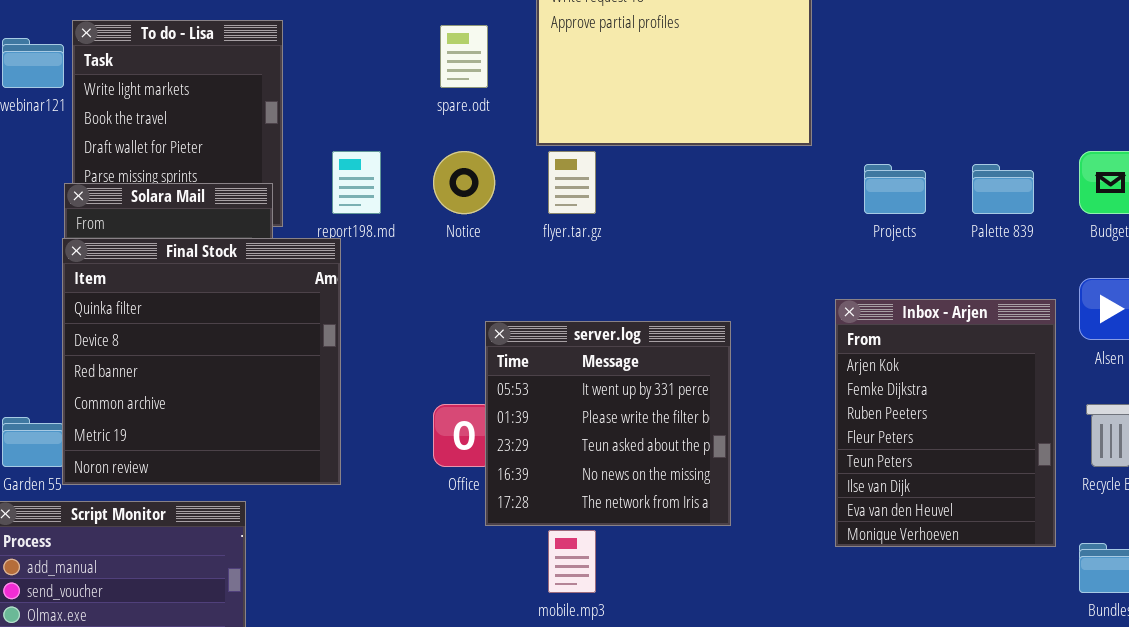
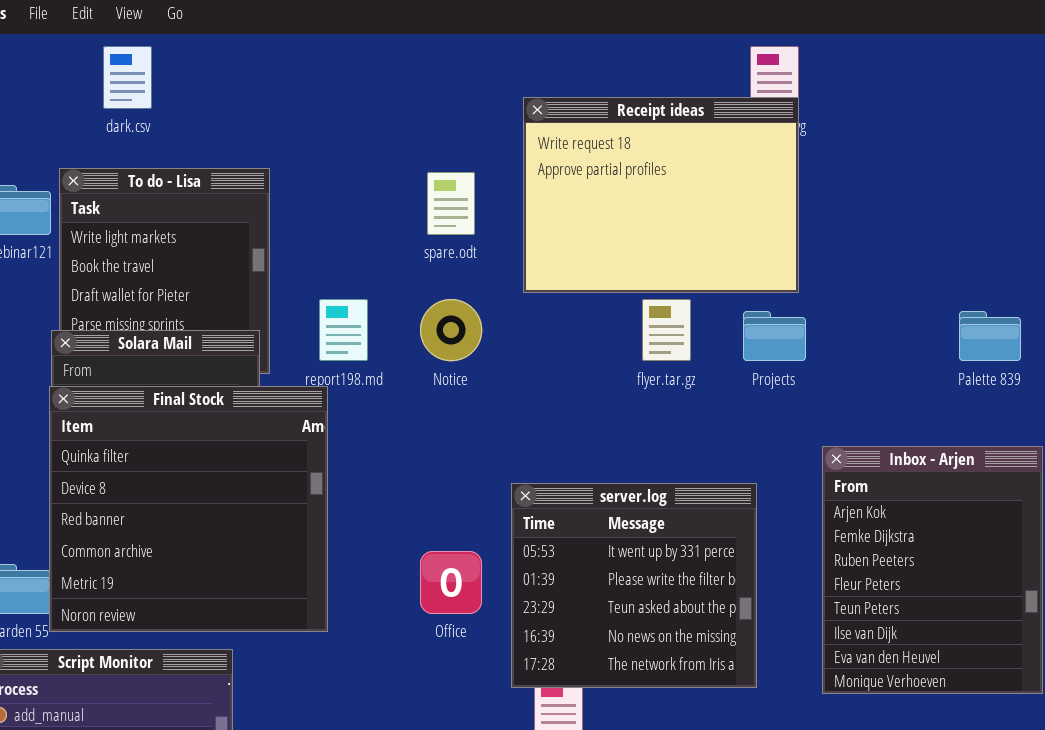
flyer.tar.gz: [548,151,596,214] -> [642,299,691,361], moved
Projects: [864,164,926,214] -> [743,311,806,361], moved
server.log: [485,321,731,526] -> [511,483,757,688], moved

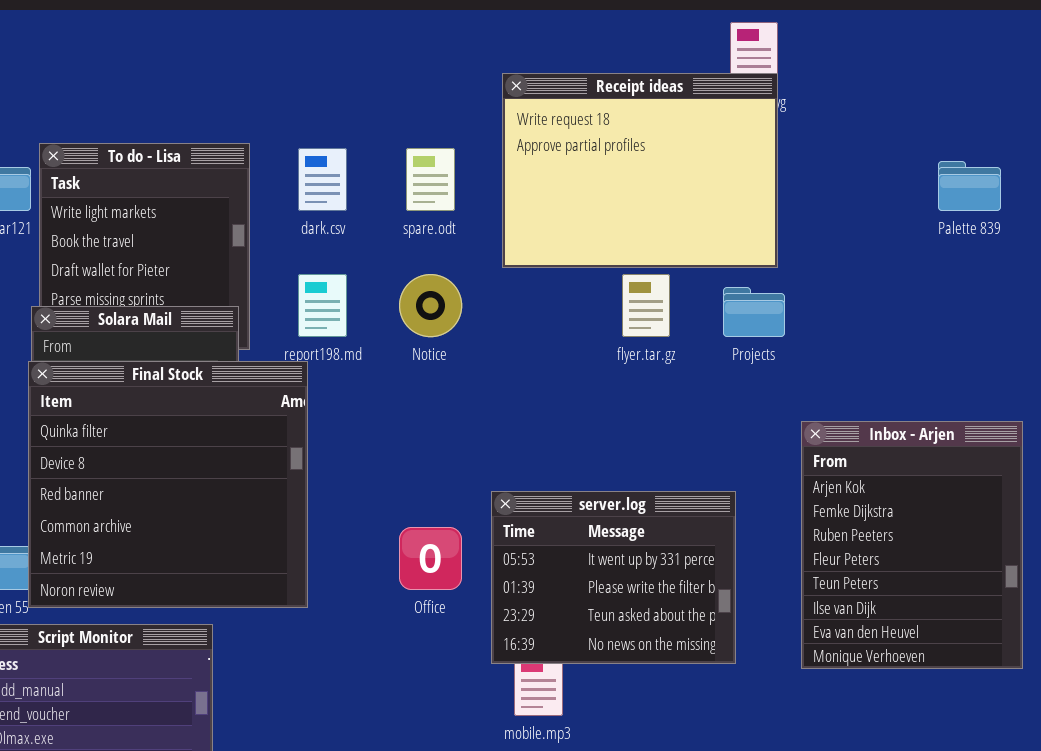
dark.csv: [103,46,152,109] -> [298,148,347,211], moved
Palette 839: [959,311,1021,361] -> [938,161,1001,211], moved
server.log: [511,483,757,688] -> [491,491,736,664], resized

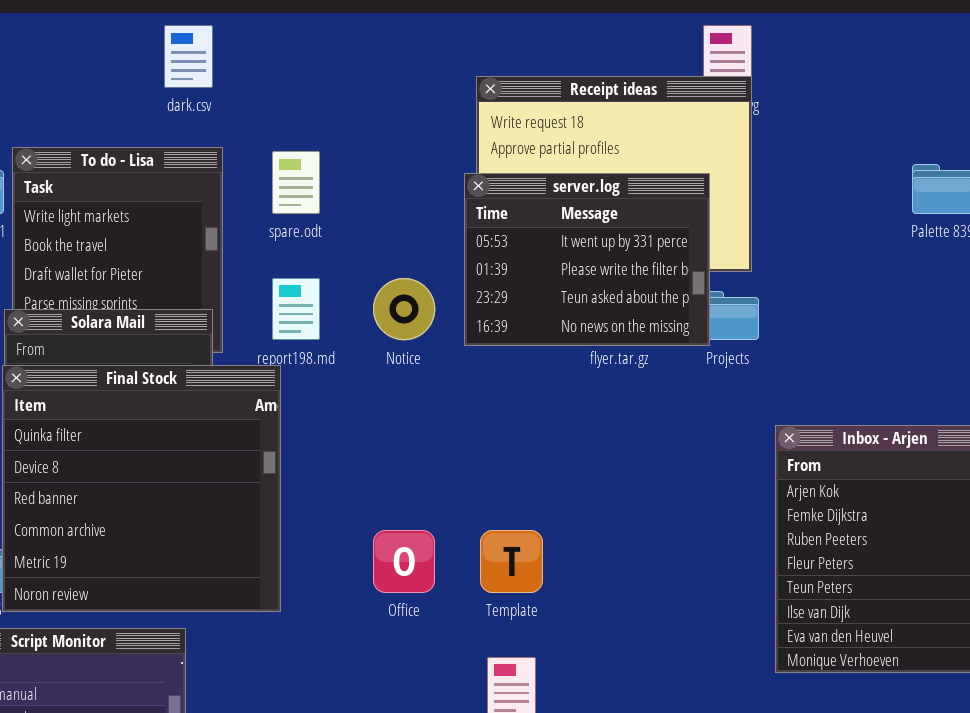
dark.csv: [298,148,347,211] -> [164,25,213,88], moved
spare.odt: [406,148,455,211] -> [272,151,320,214], moved
server.log: [491,491,736,664] -> [464,173,710,346], moved

